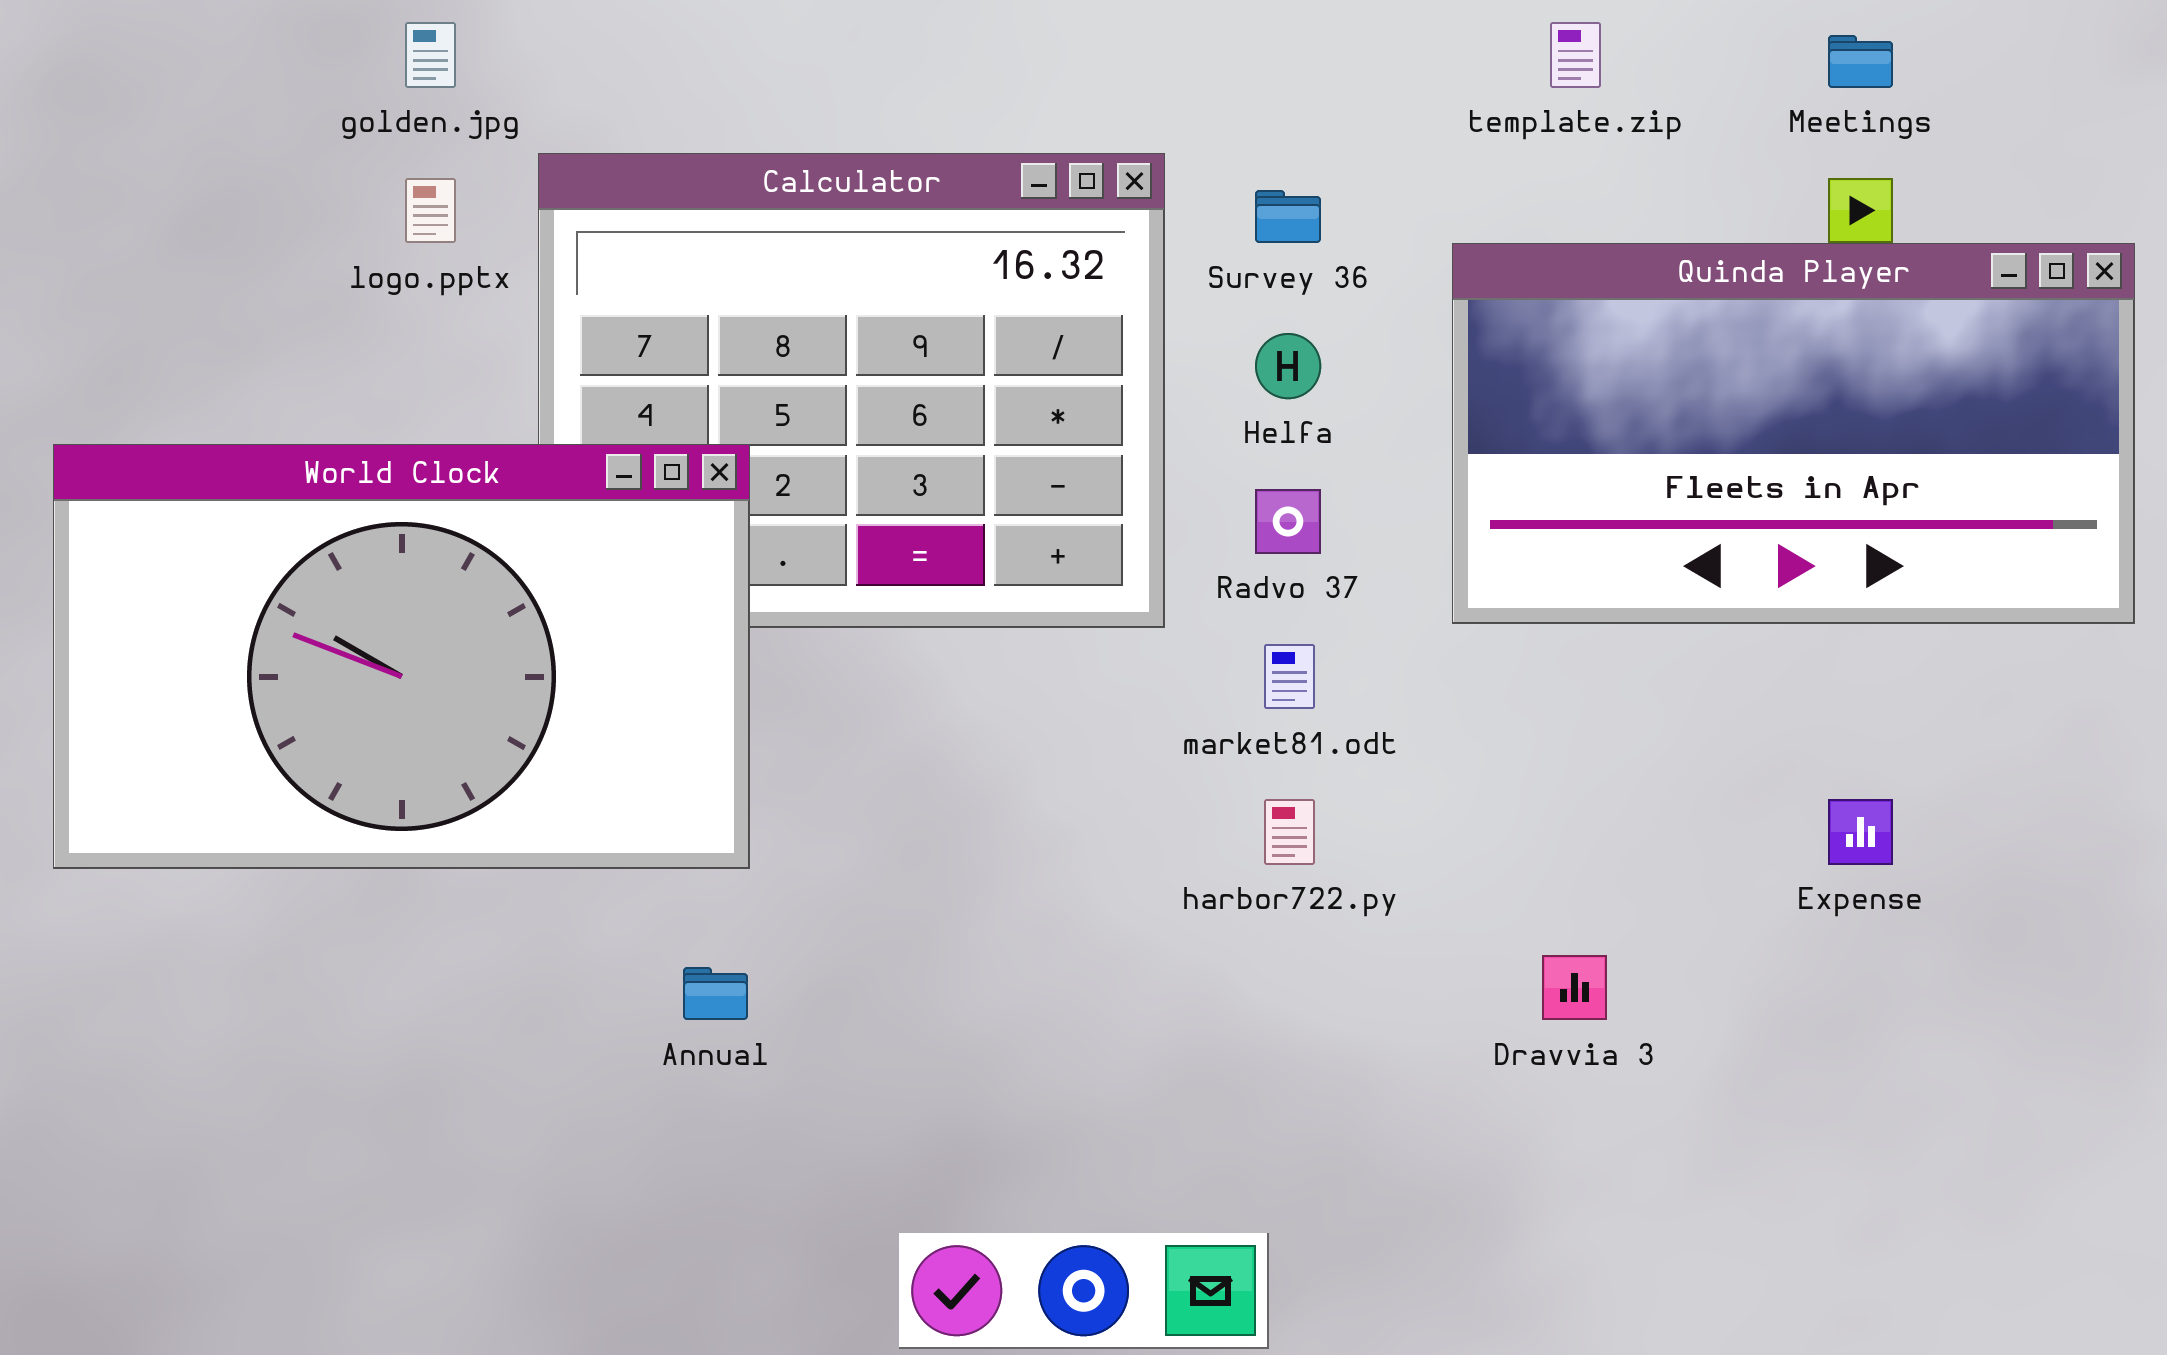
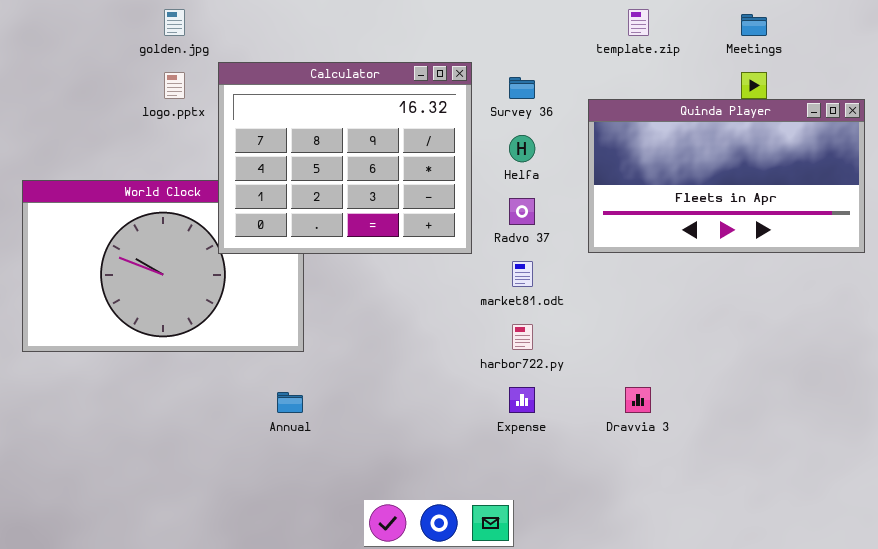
Calculator: [538,153,1165,628] -> [218,62,472,254], raised
Expense: [1828,799,1893,865] -> [509,387,535,413], moved

